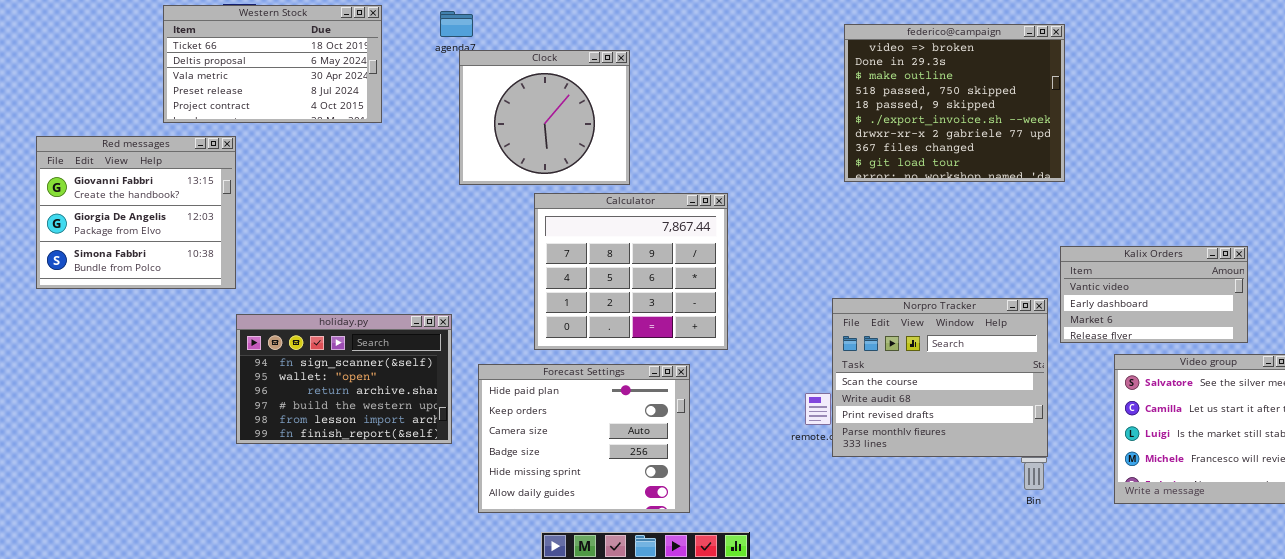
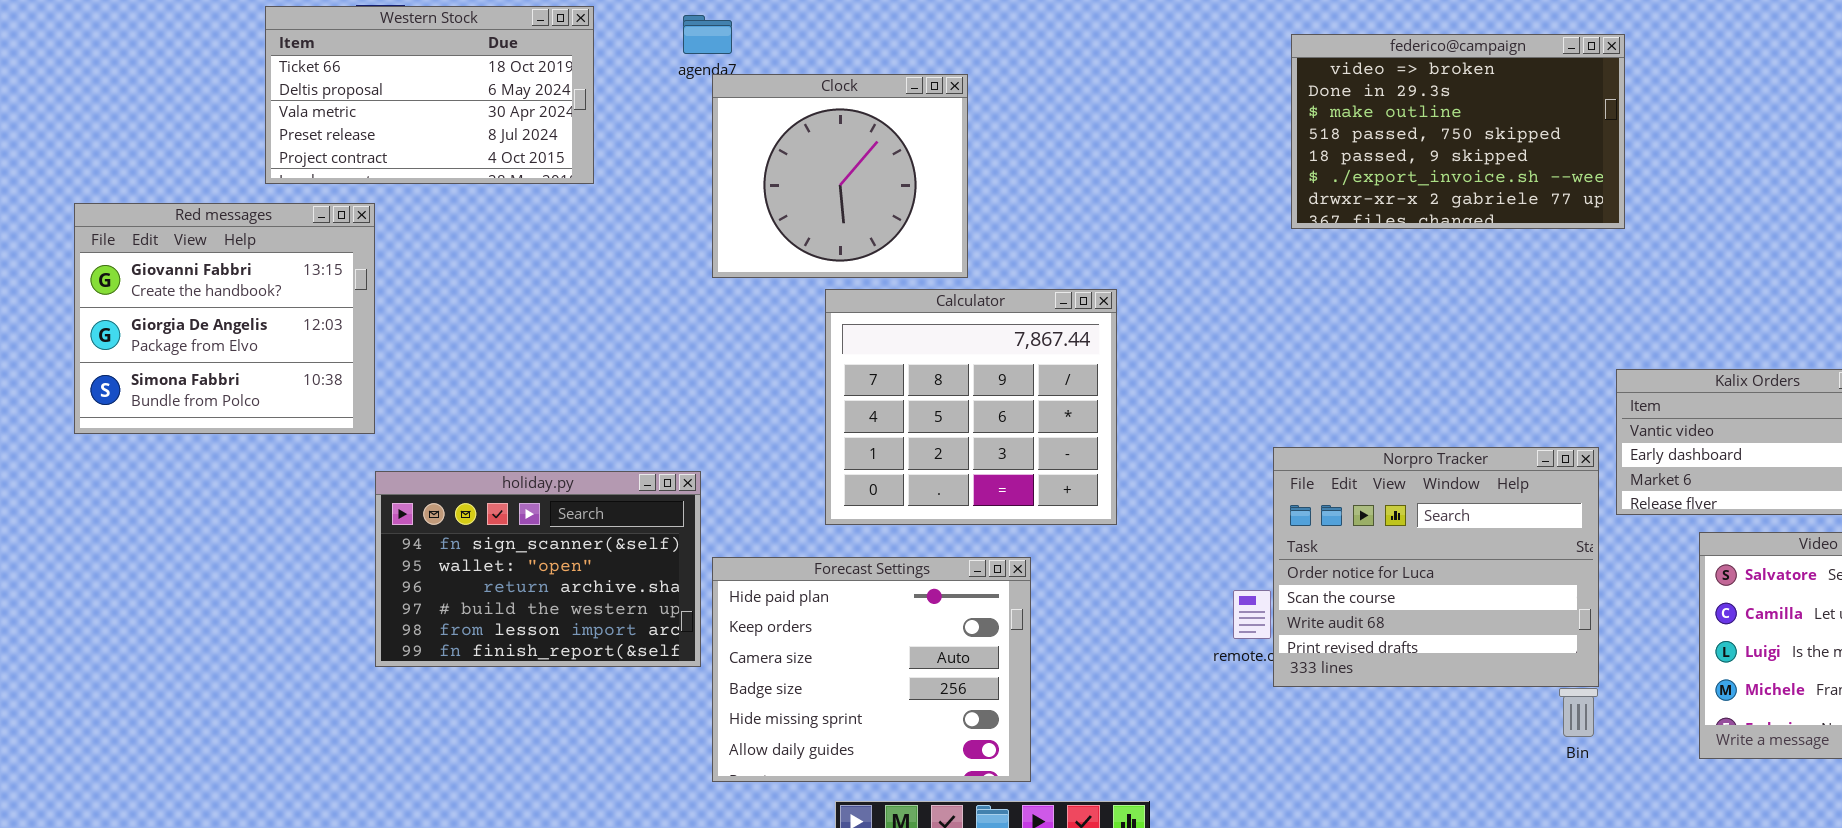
federico@campaign: [844,24,1065,182] -> [1291,34,1625,229], resized
Norpro Tracker: [832,298,1048,457] -> [1273,447,1599,687], scrolled up 1 row
Forecast Settings: [478,364,690,513] -> [712,557,1031,782], moved

